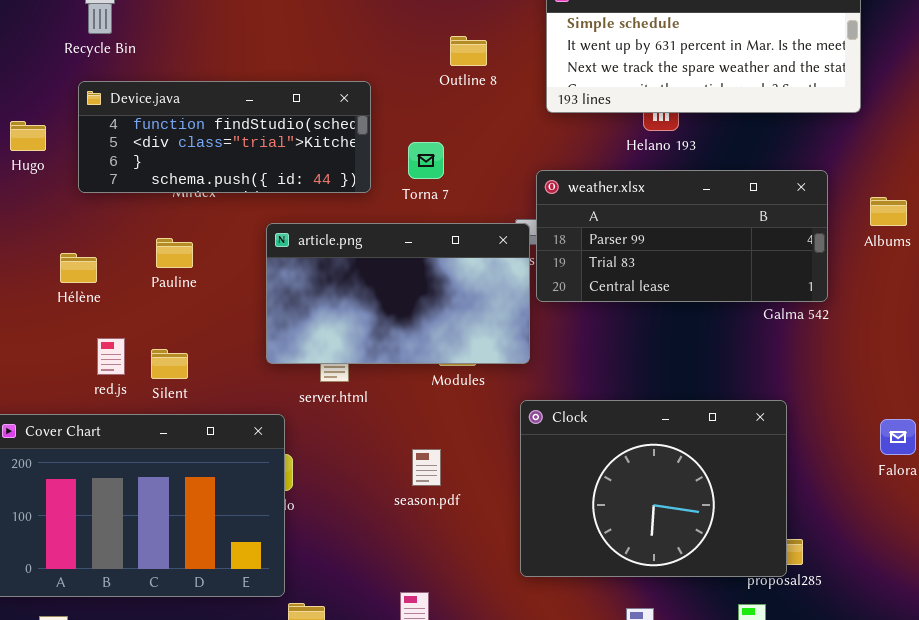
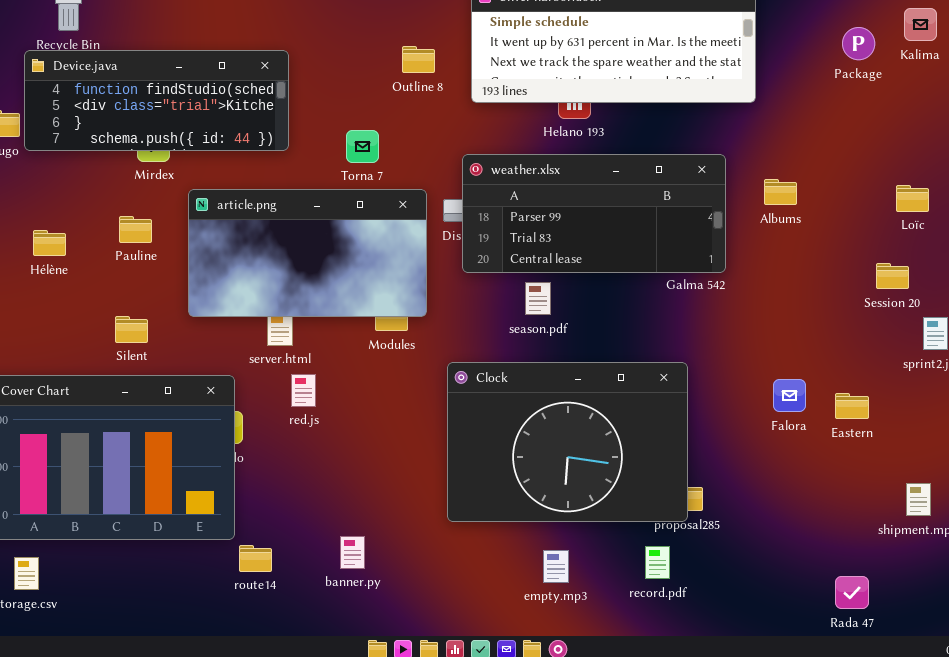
Outline 8: [450,36,487,66] -> [402,46,435,73], moved
Device.java: [78,81,371,193] -> [24,50,289,151], moved
article.png: [266,223,530,364] -> [188,189,427,317], moved
red.js: [97,338,125,375] -> [291,374,316,407], moved
season.pdf: [412,449,441,486] -> [525,282,551,315], moved

